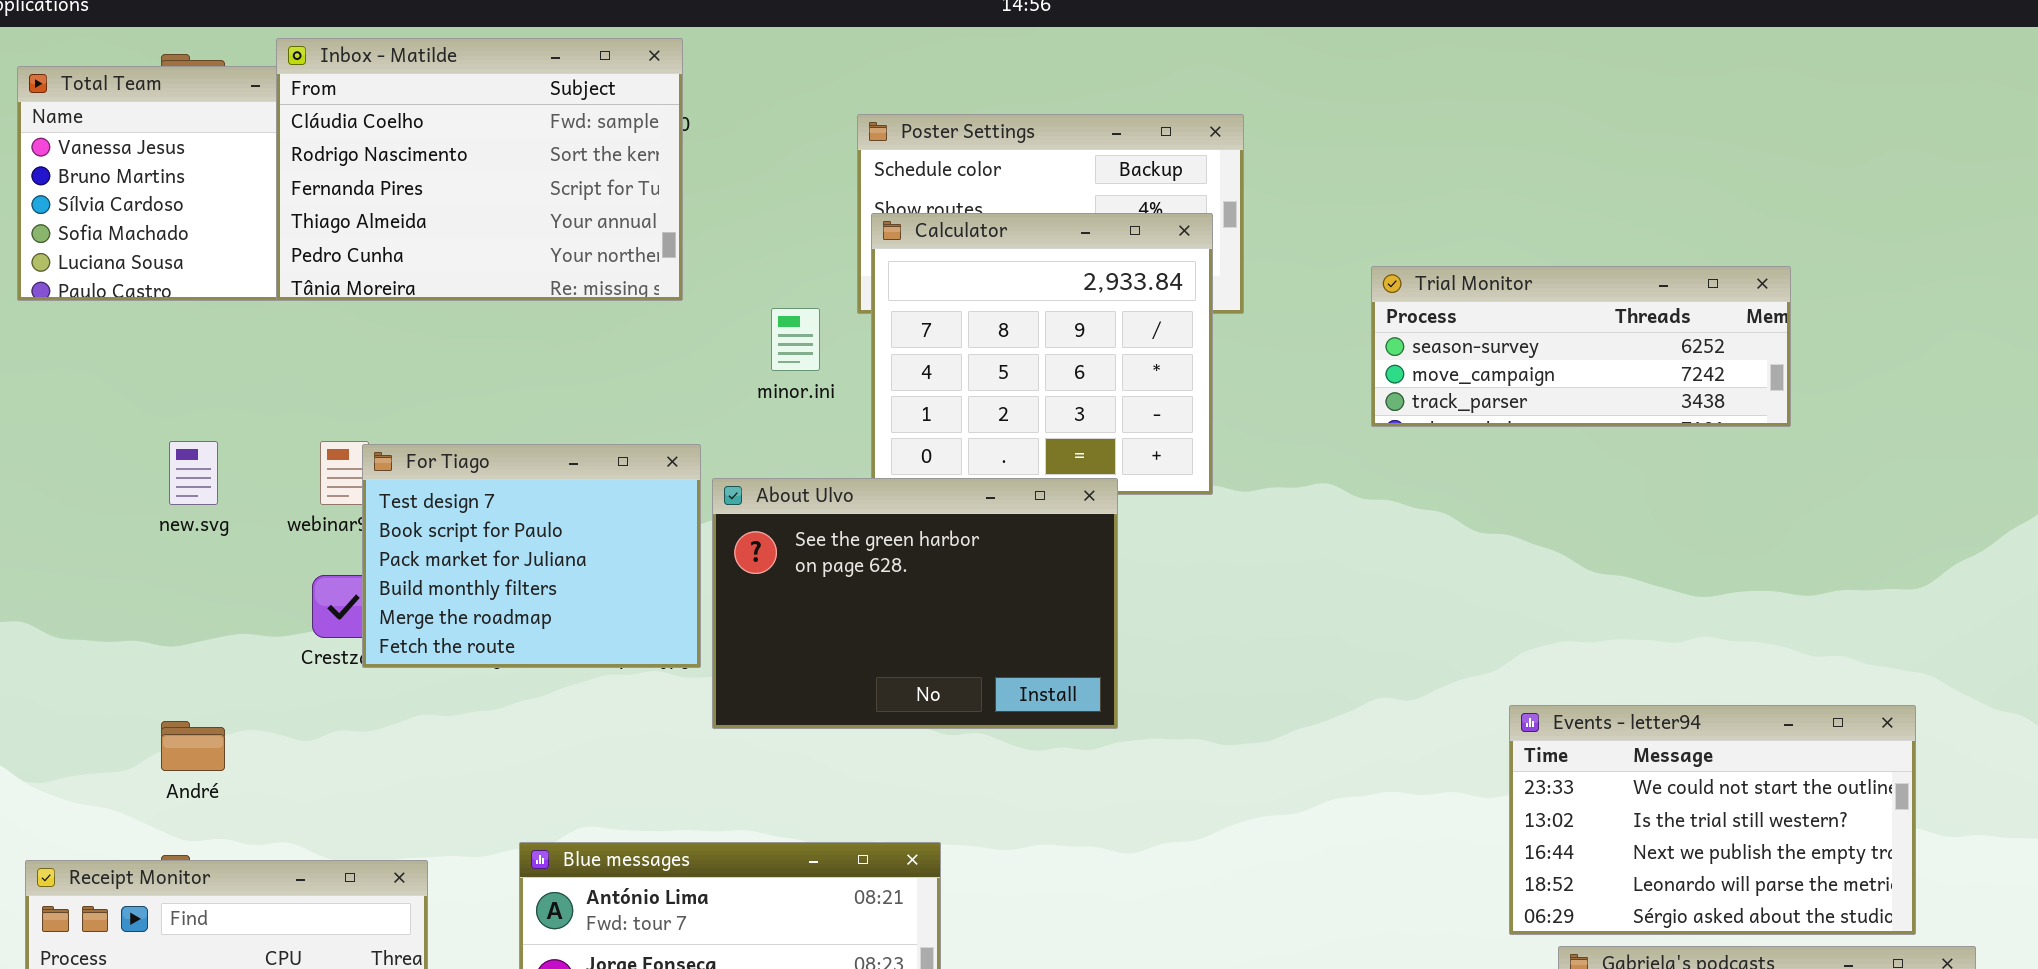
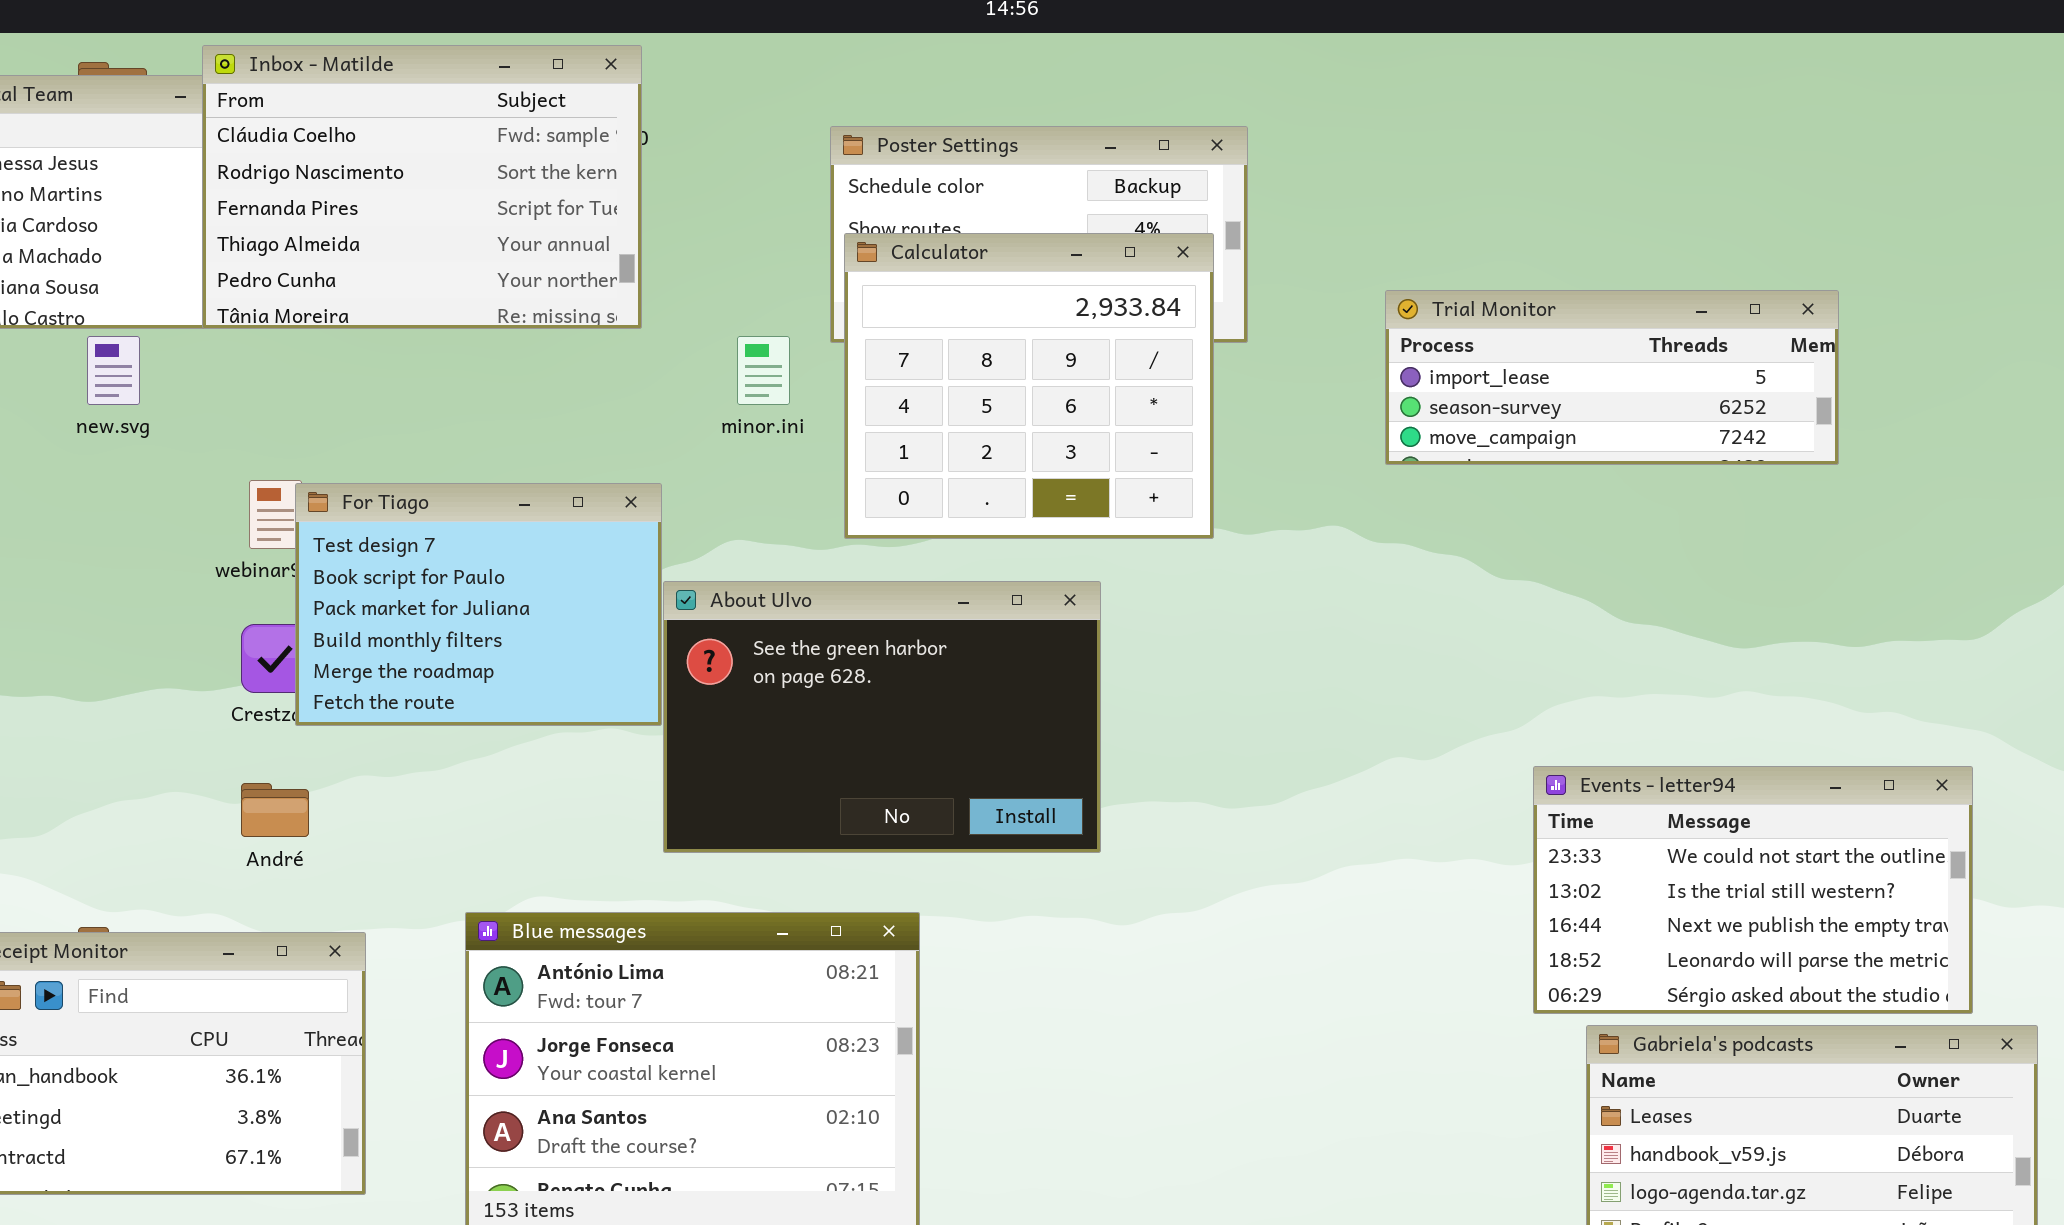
Trial Monitor: [1371,266,1791,427] -> [1385,290,1839,465], scrolled up 1 row
new.svg: [169,441,218,505] -> [87,336,140,405], moved
About Ulvo: [712,478,1118,729] -> [663,581,1101,853], moved
André: [161,721,225,771] -> [241,783,309,837], moved

